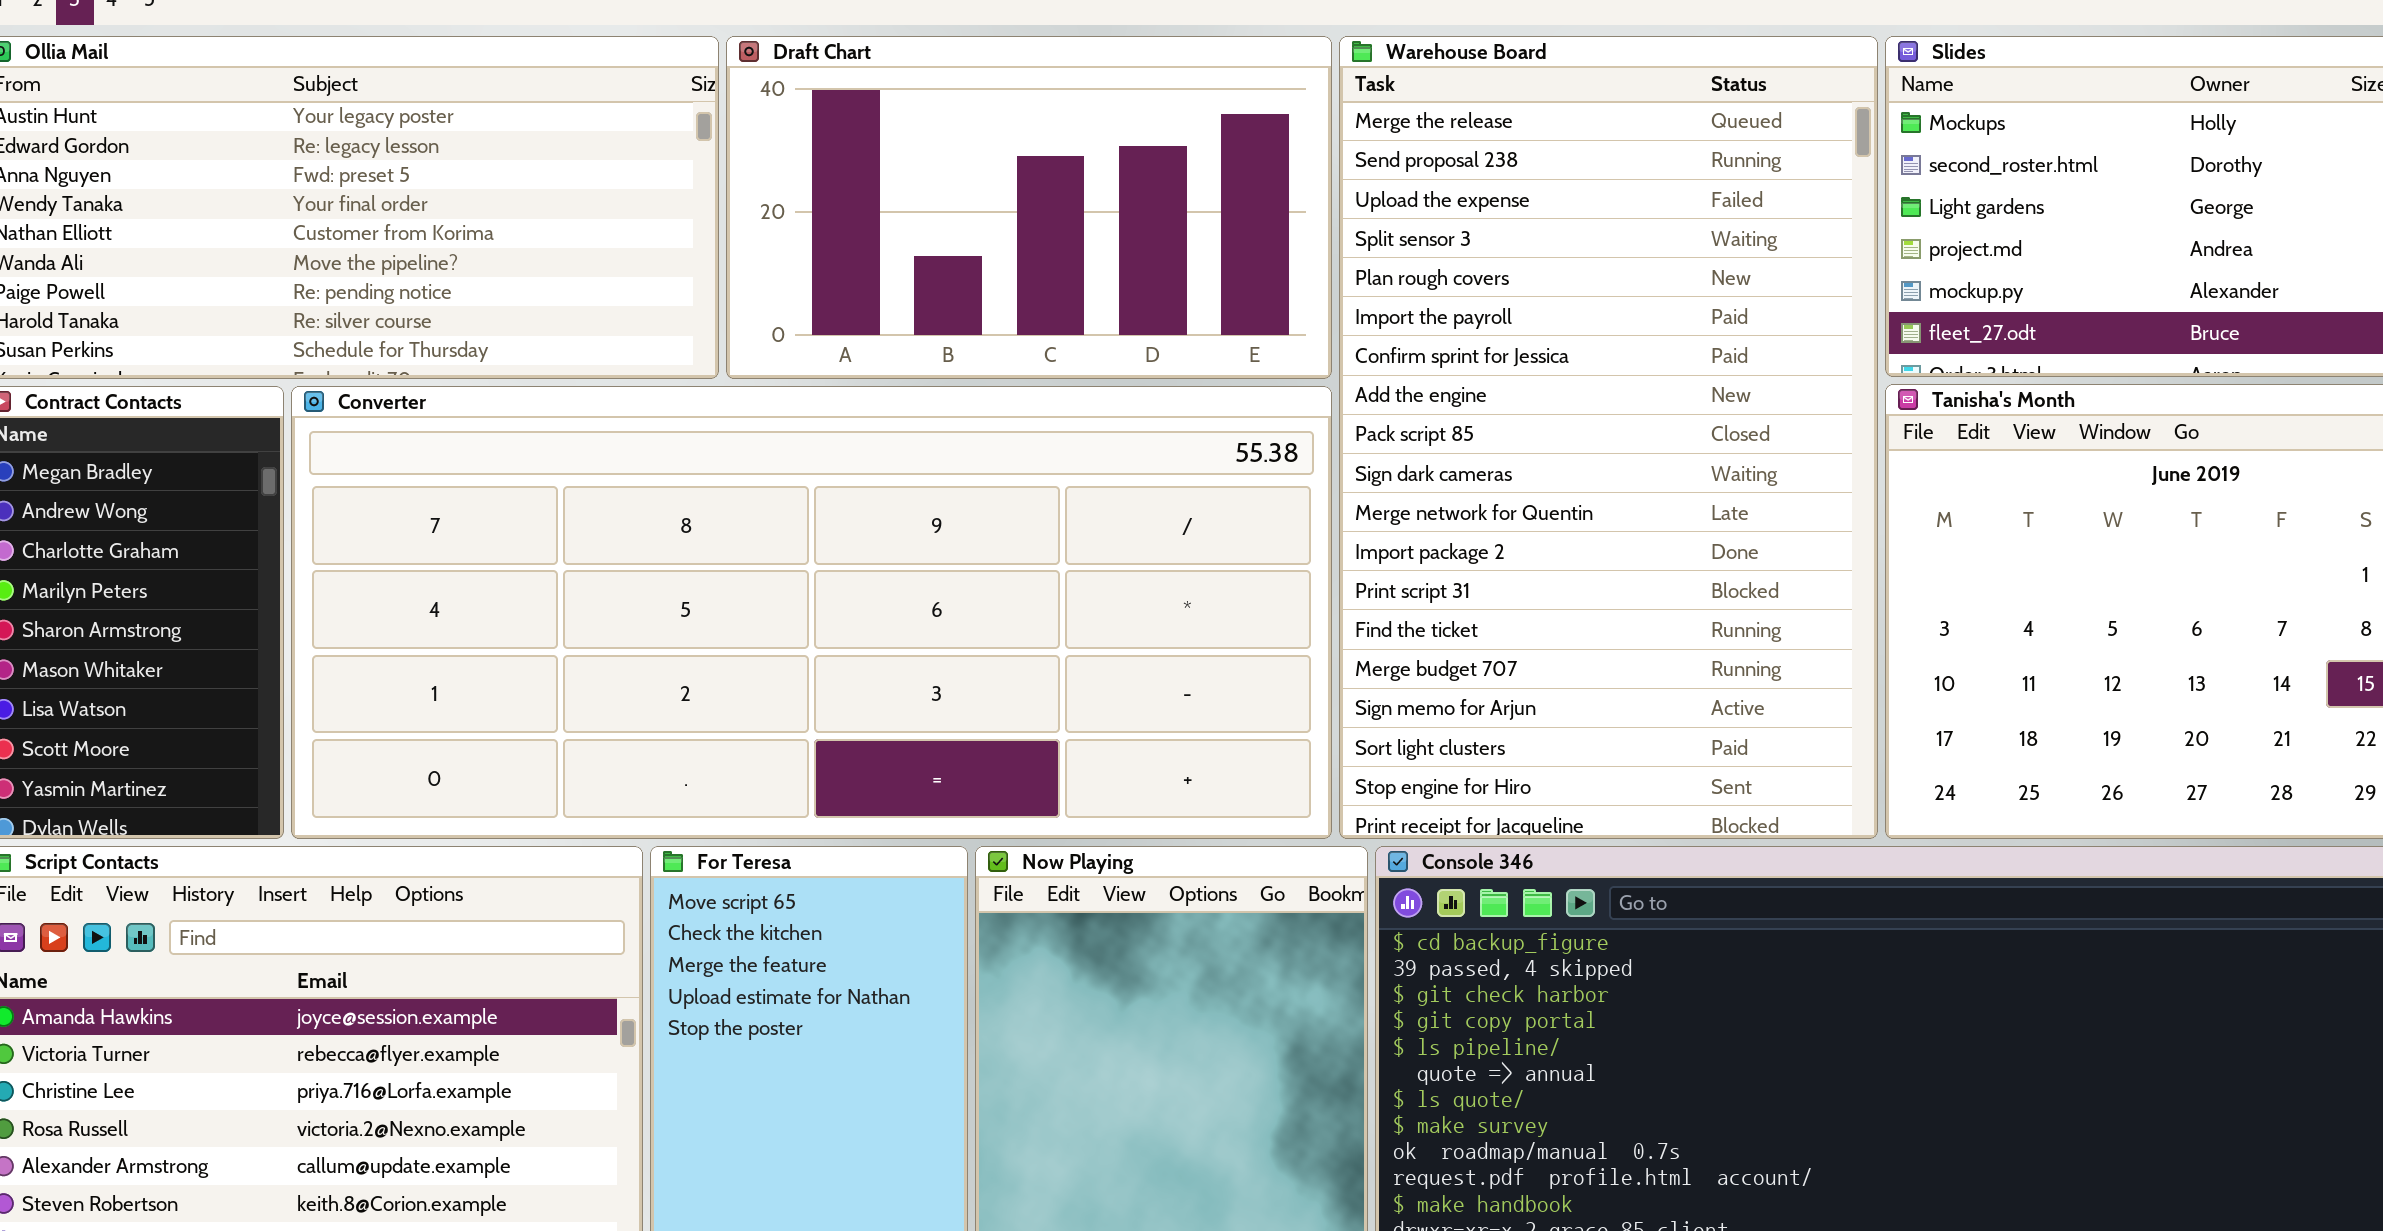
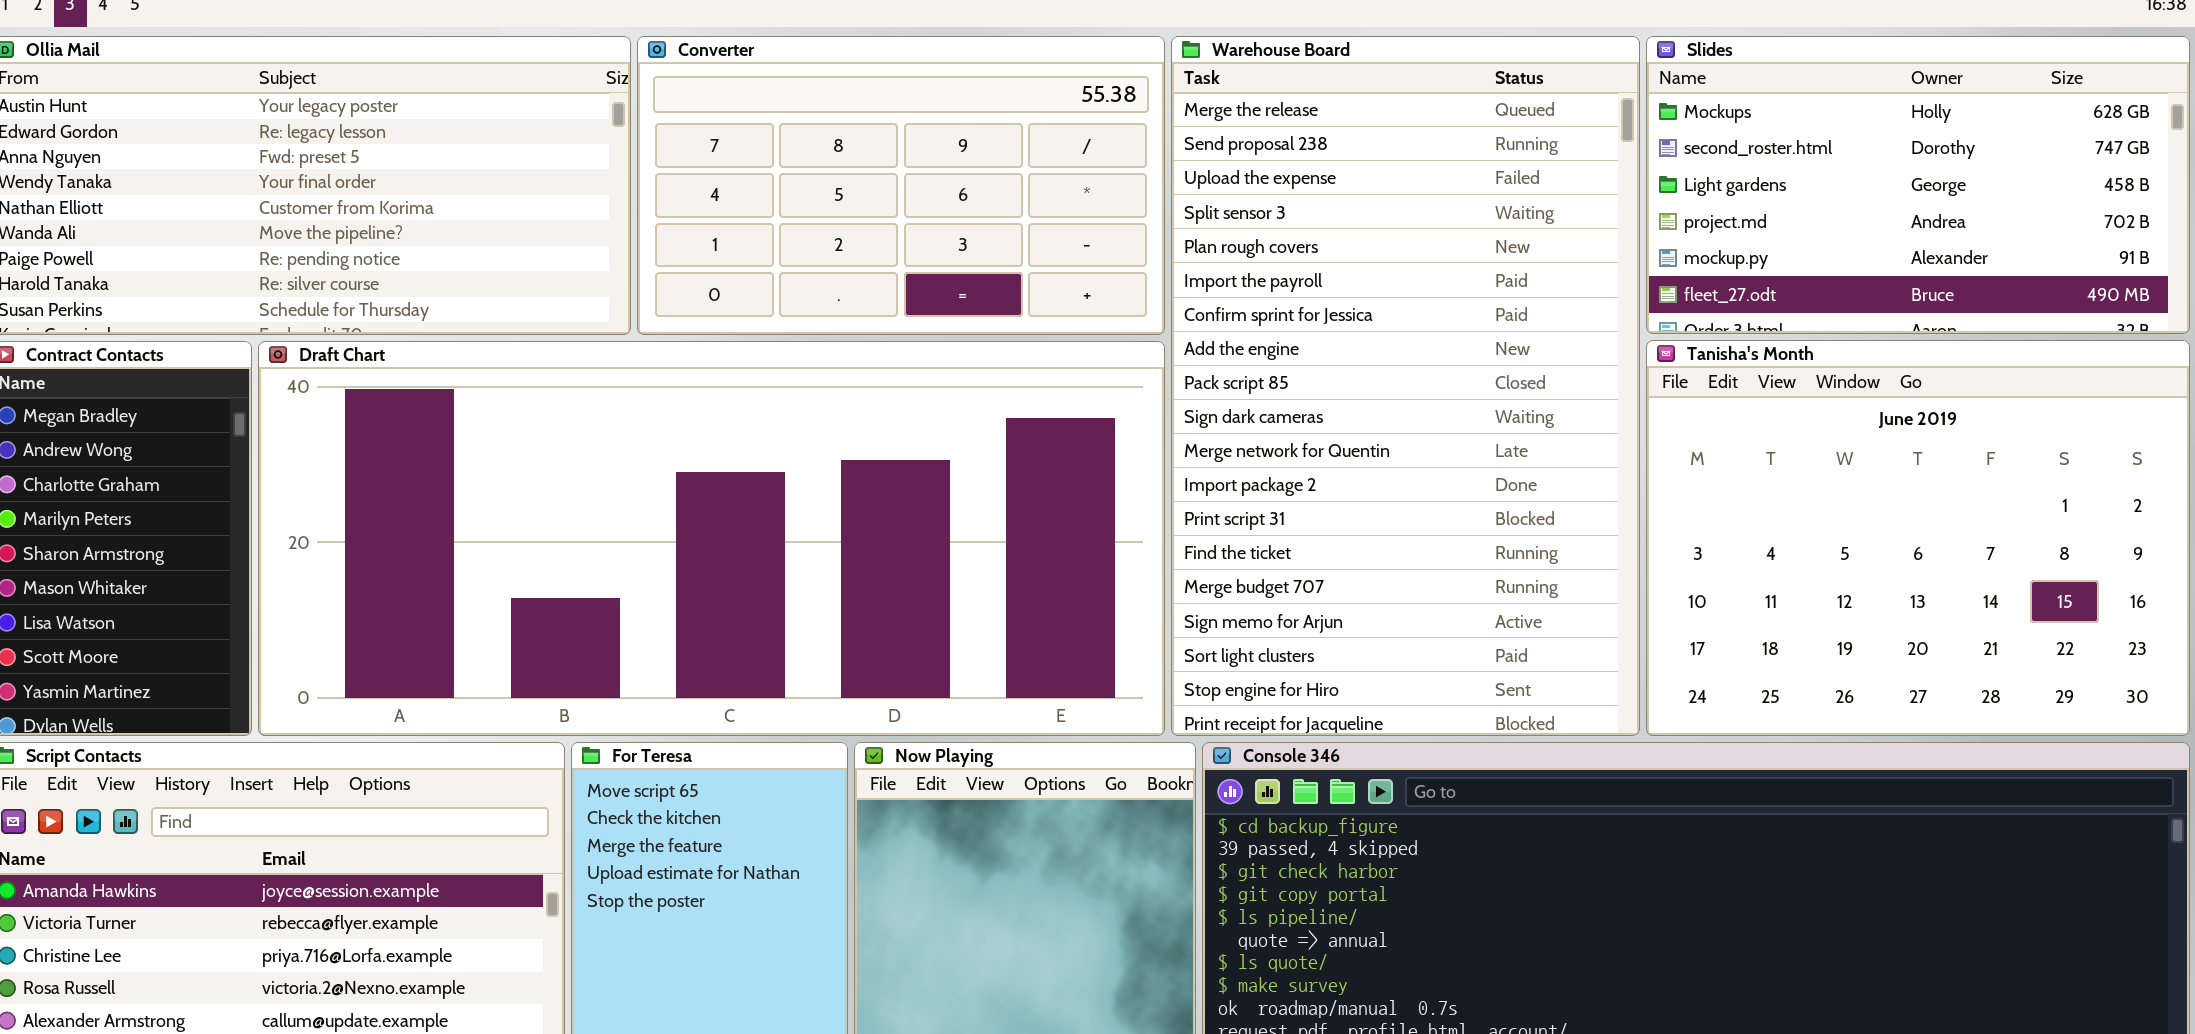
Draft Chart: [726,36,1332,379] -> [258,341,1165,736], moved, resized
Converter: [291,386,1332,839] -> [637,36,1165,335], moved, resized

